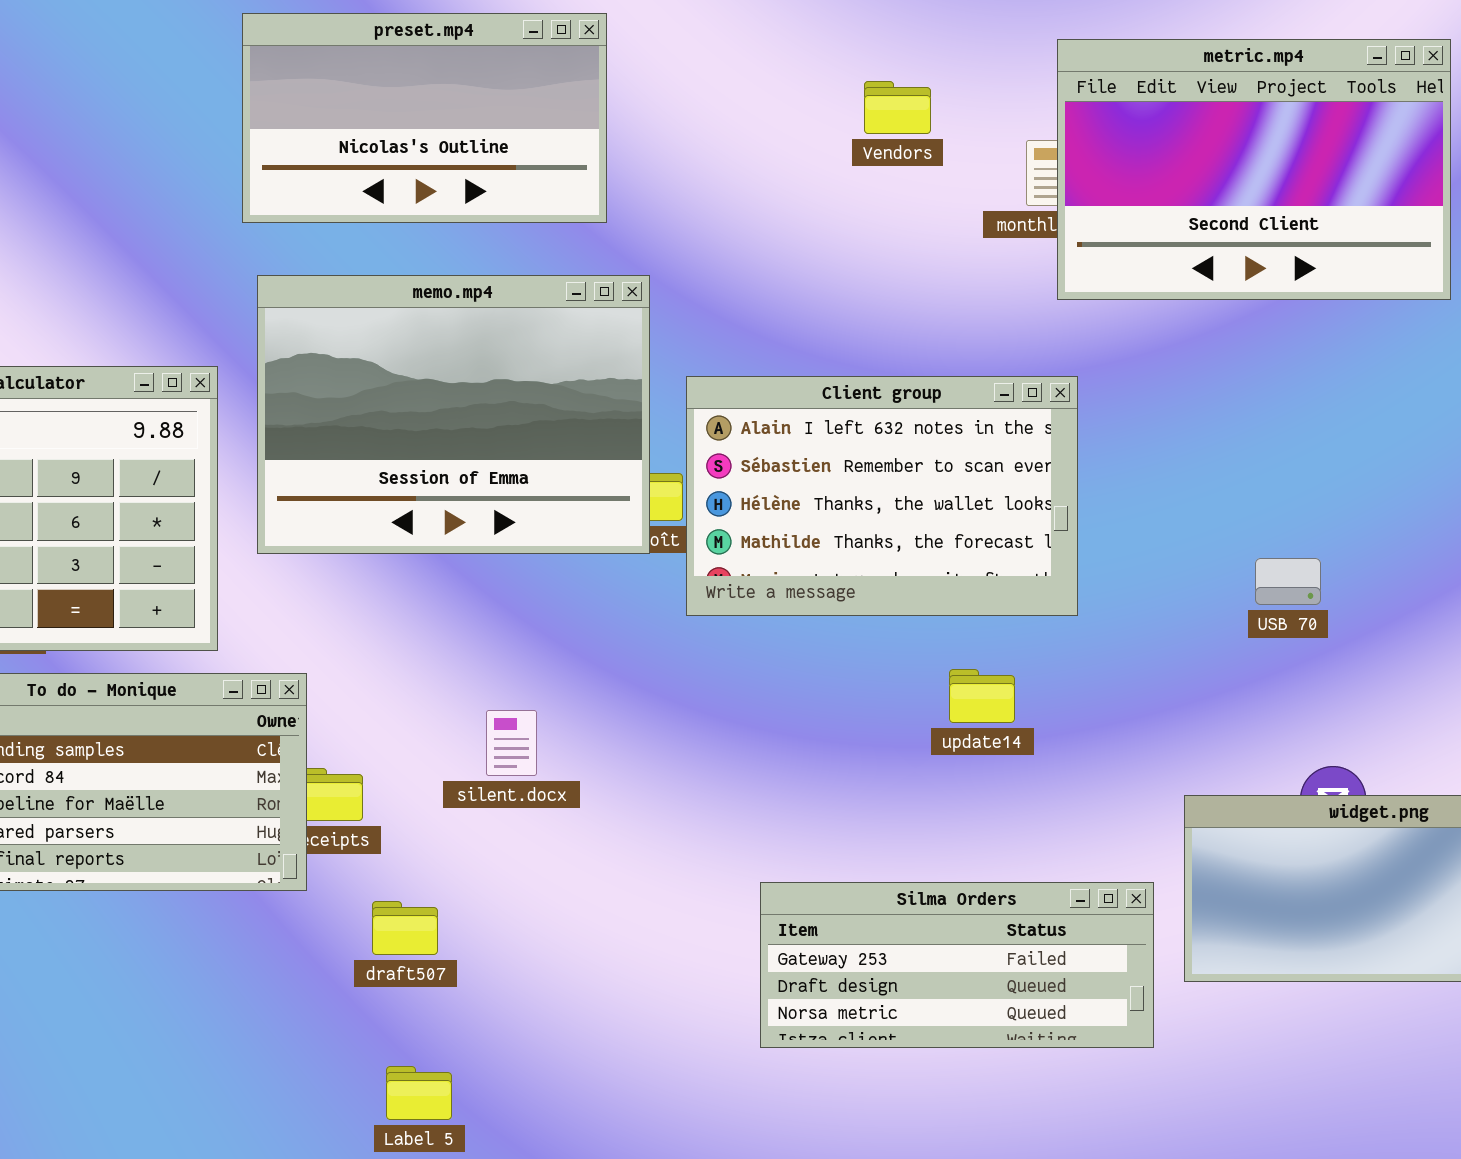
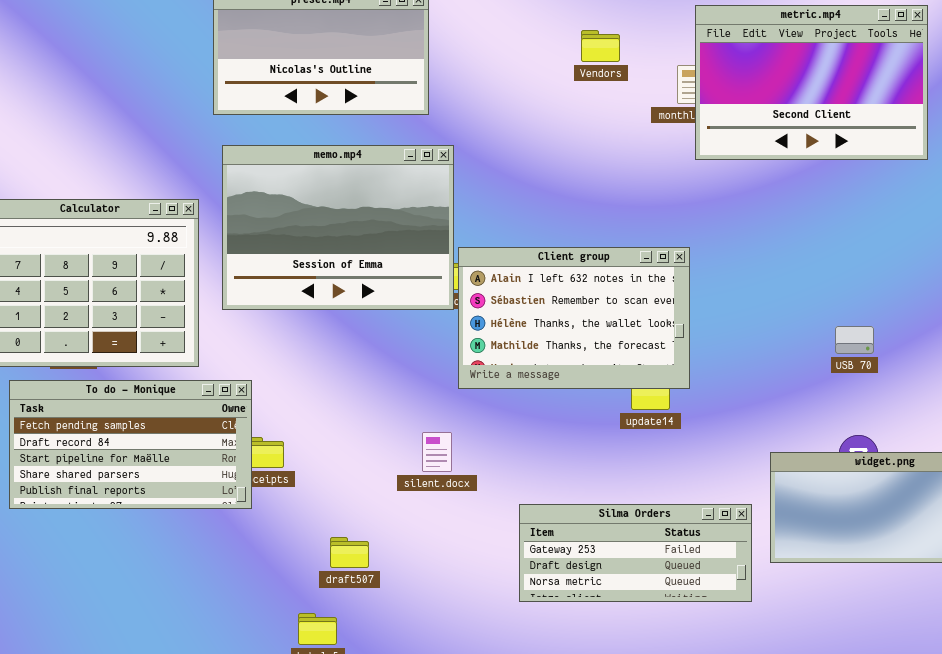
Client group: [686,376,1078,616] -> [458,247,690,389], moved
USB 70: [1255,558,1321,605] -> [835,326,874,354], moved
silent.docx: [486,710,537,776] -> [422,432,452,472], moved
draft507: [372,901,438,955] -> [330,537,369,568], moved

